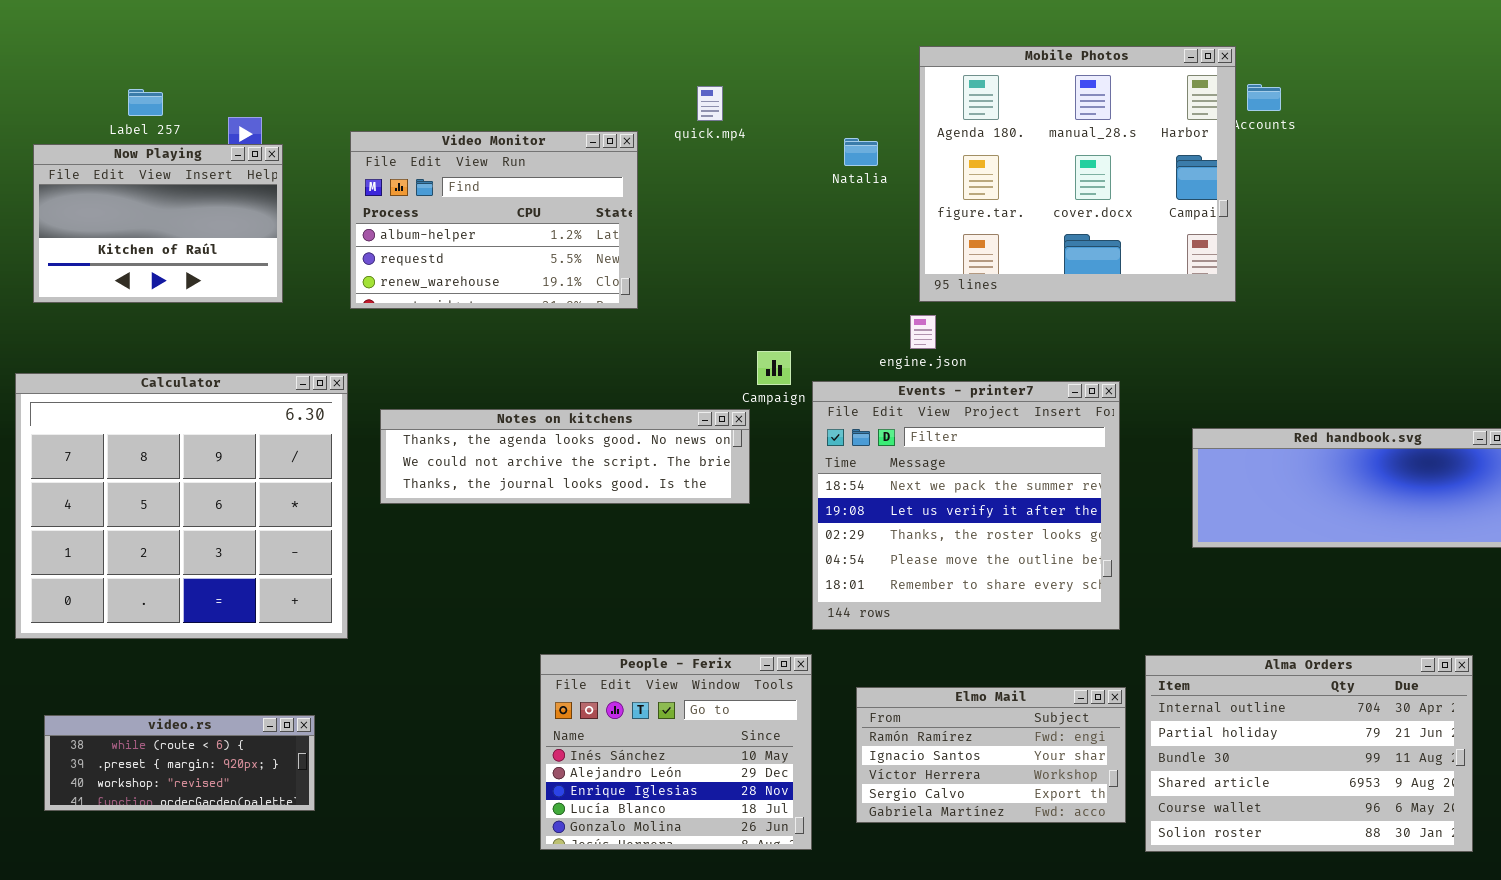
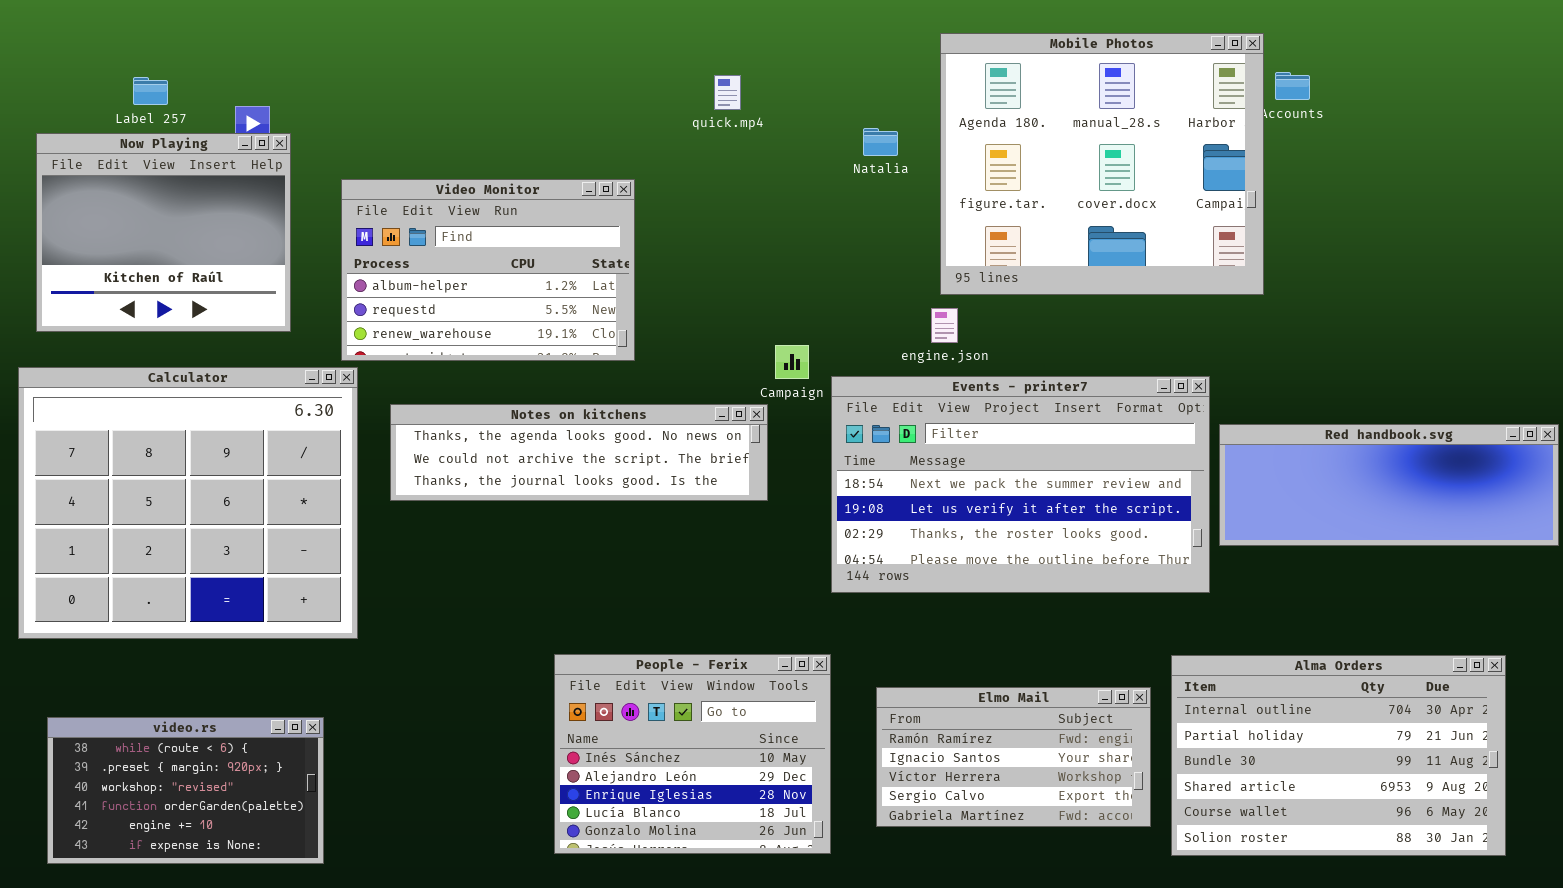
Video Monitor: [350,131,638,309] -> [341,179,635,361], moved
Now Playing: [33,144,283,303] -> [36,133,291,332], resized
Events - printer7: [812,381,1120,630] -> [831,376,1210,593], resized
video.rs: [44,715,315,811] -> [47,717,324,864], resized

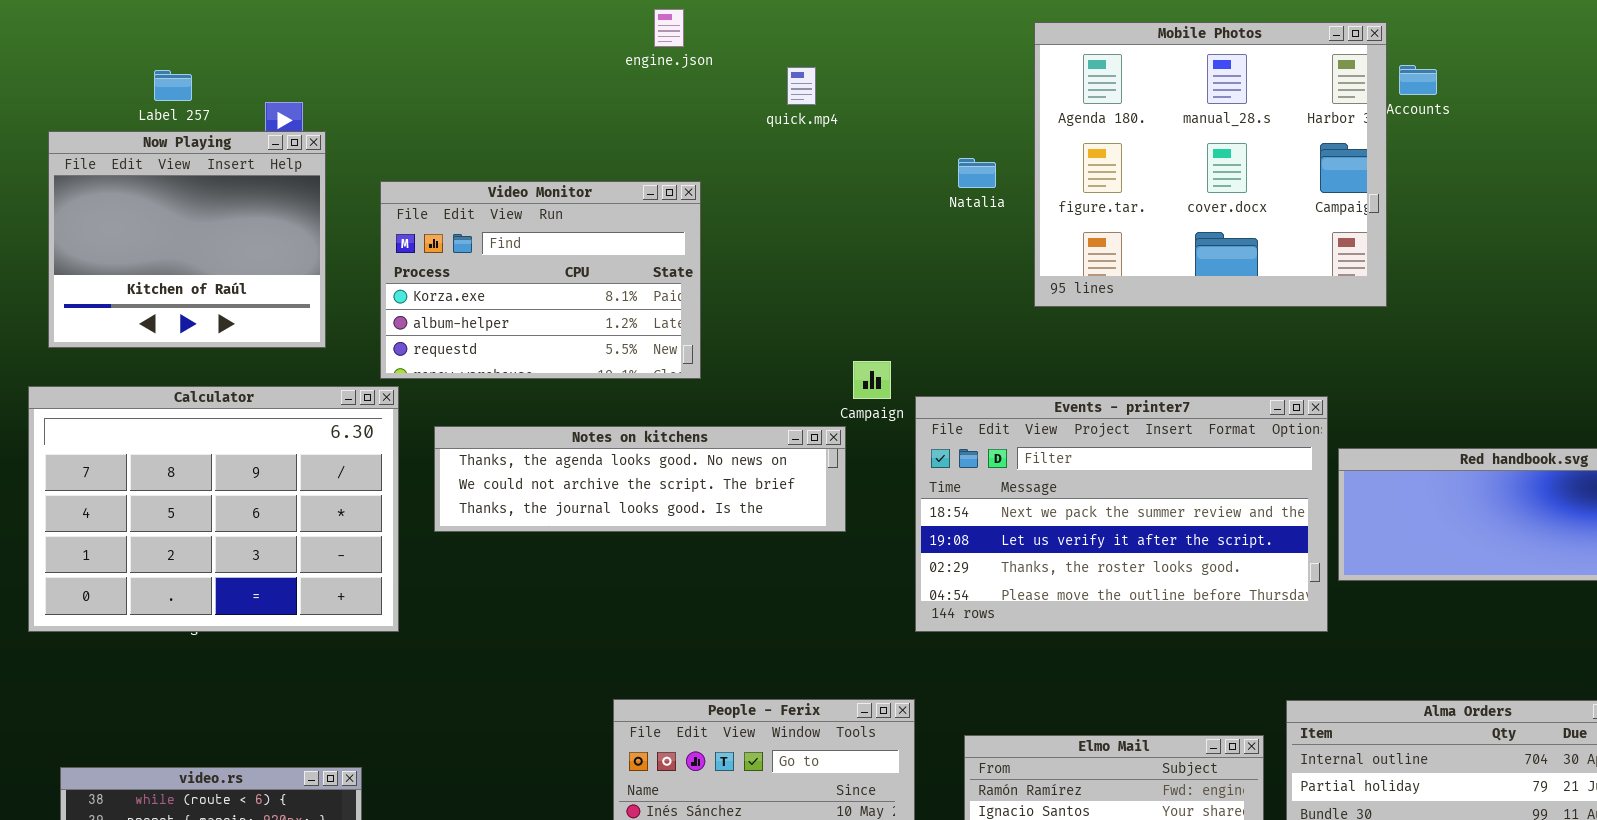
Natalia: [863,128,898,156] -> [958,158,996,188], moved
Video Monitor: [341,179,635,361] -> [380,181,701,379], scrolled up 1 row
engine.json: [931,308,958,343] -> [654,9,684,47], moved
Calculator: [18,367,358,639] -> [28,386,399,632], resized

